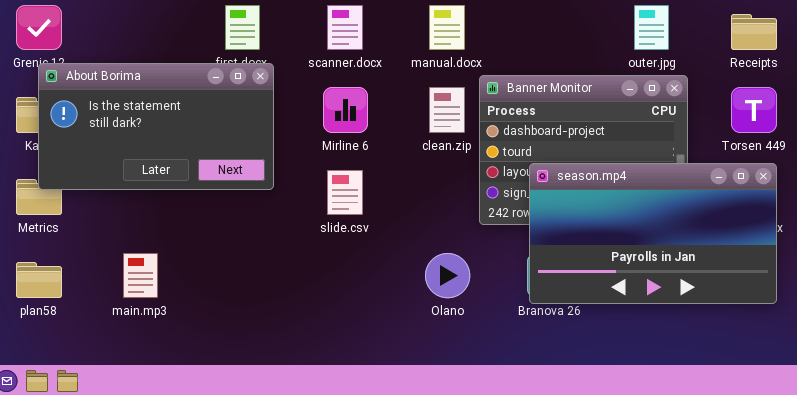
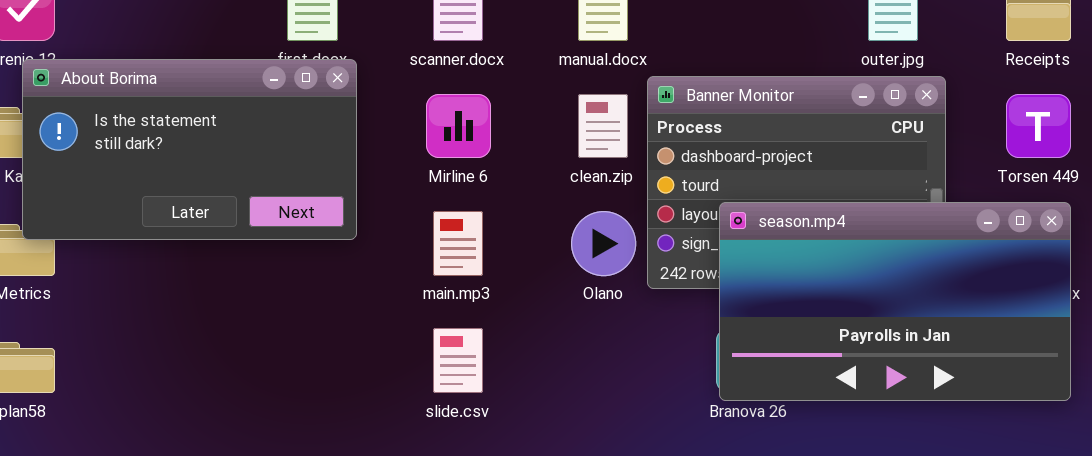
slide.csv: [327,170,363,215] -> [433,328,483,393], moved
main.mp3: [123,253,158,298] -> [433,211,483,276], moved
Olano: [425,253,470,298] -> [571,211,636,276], moved

